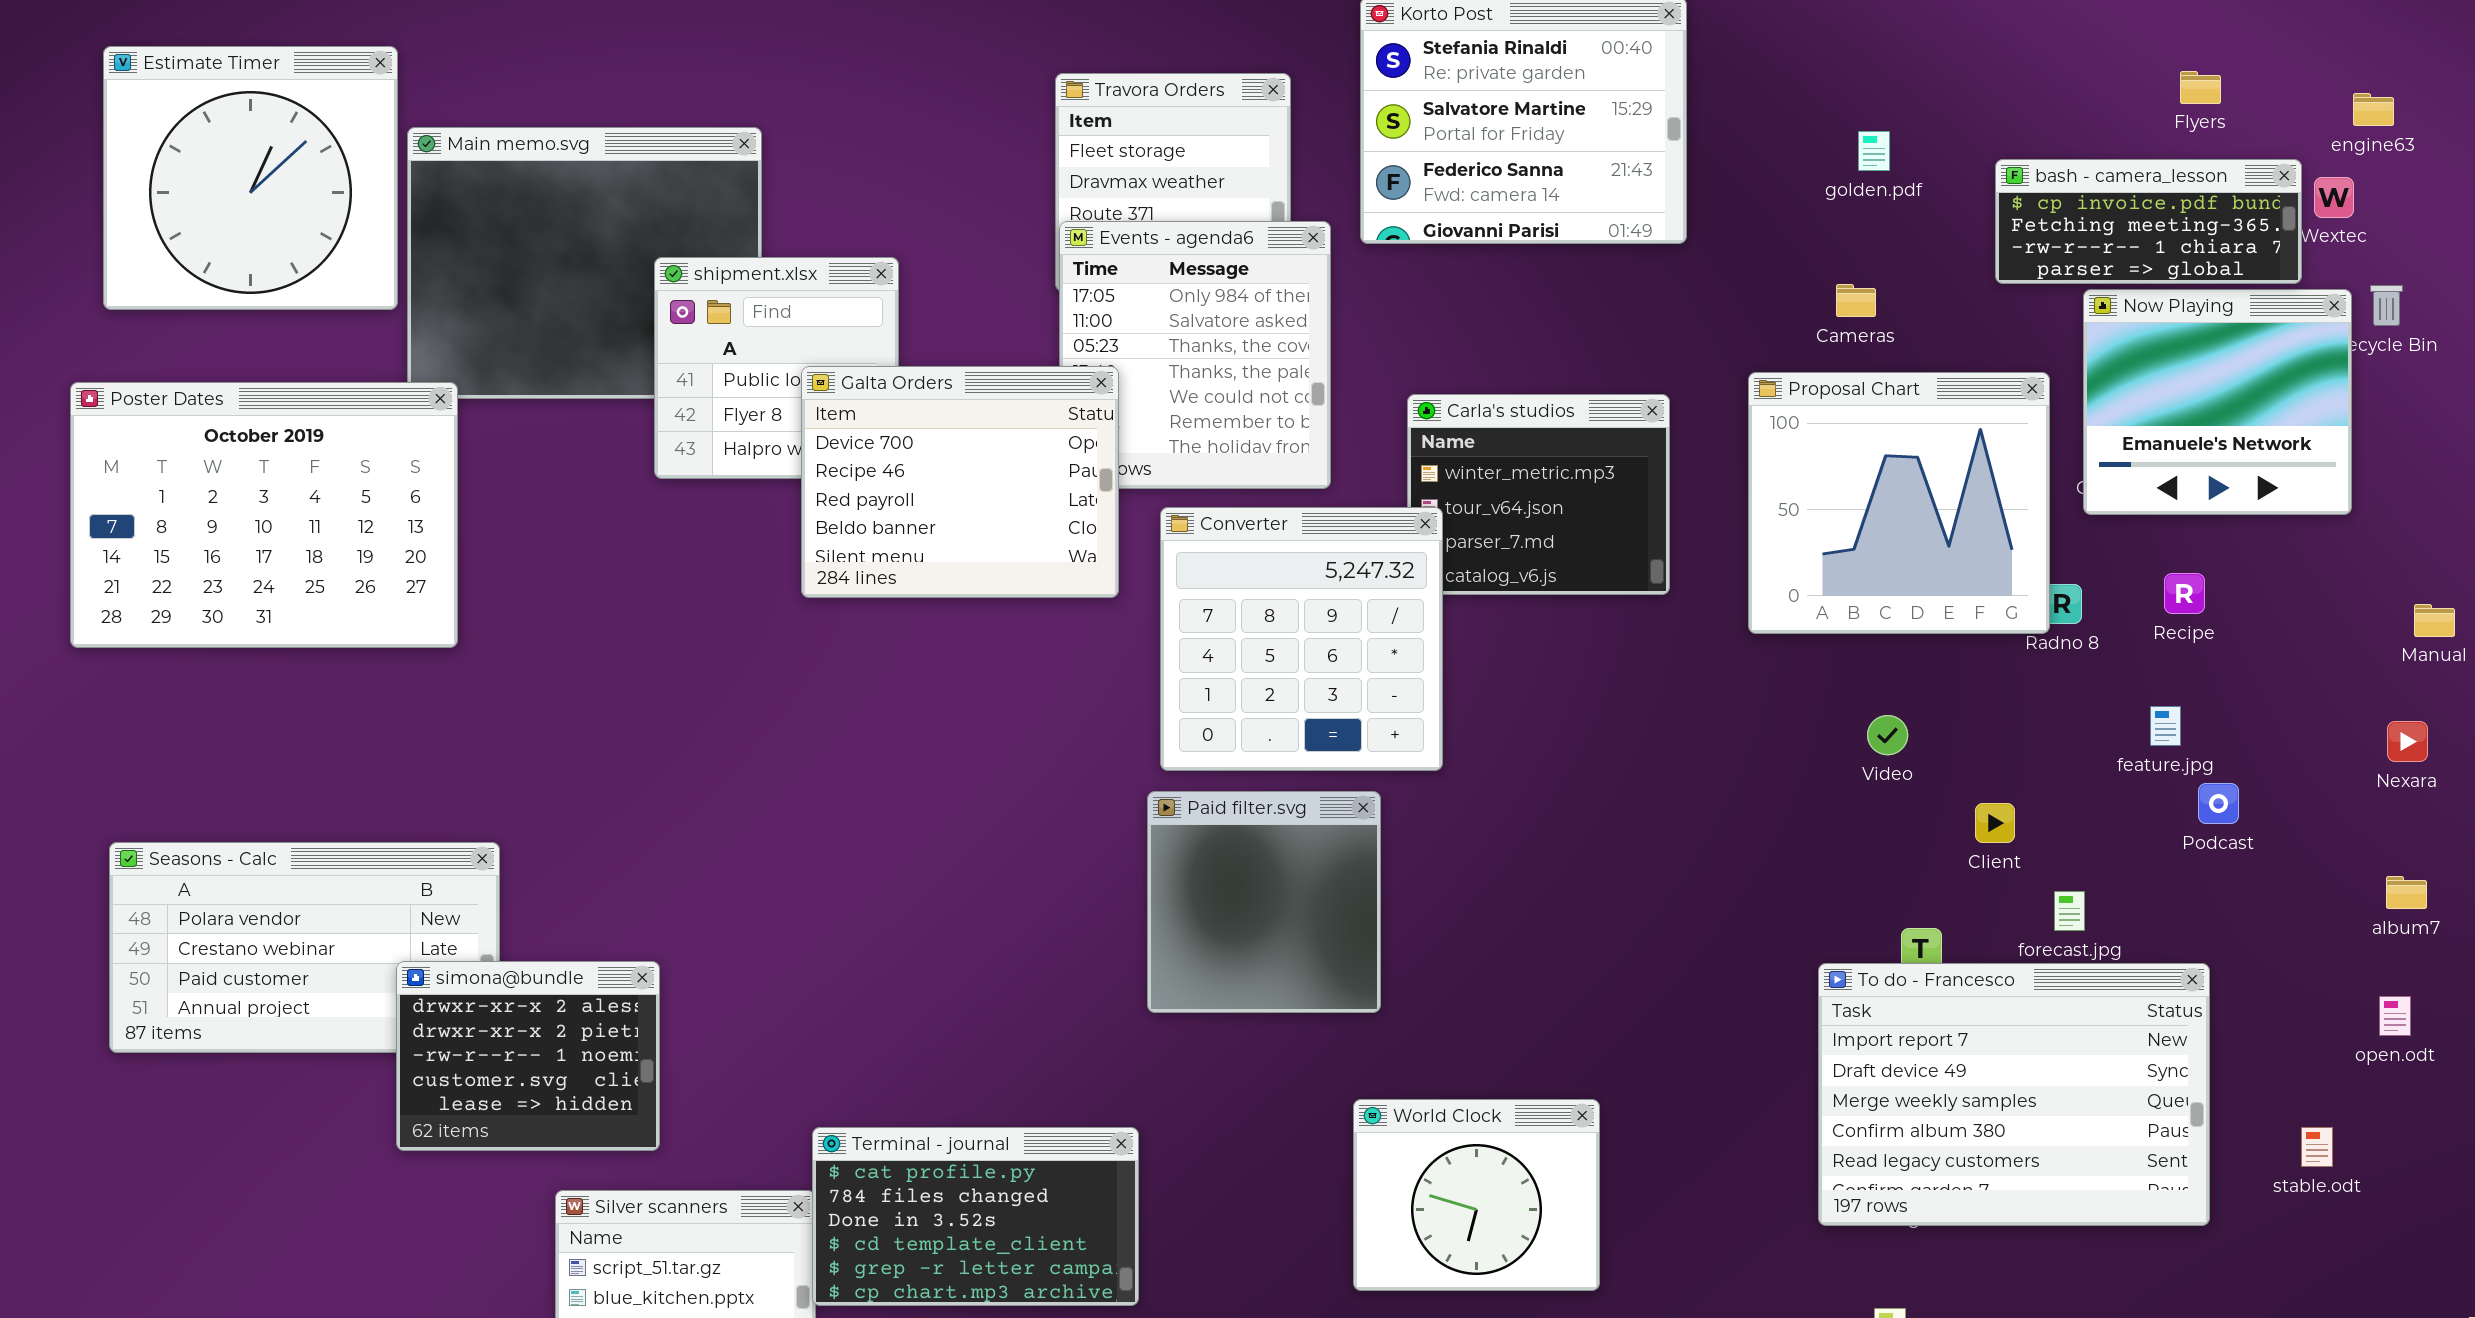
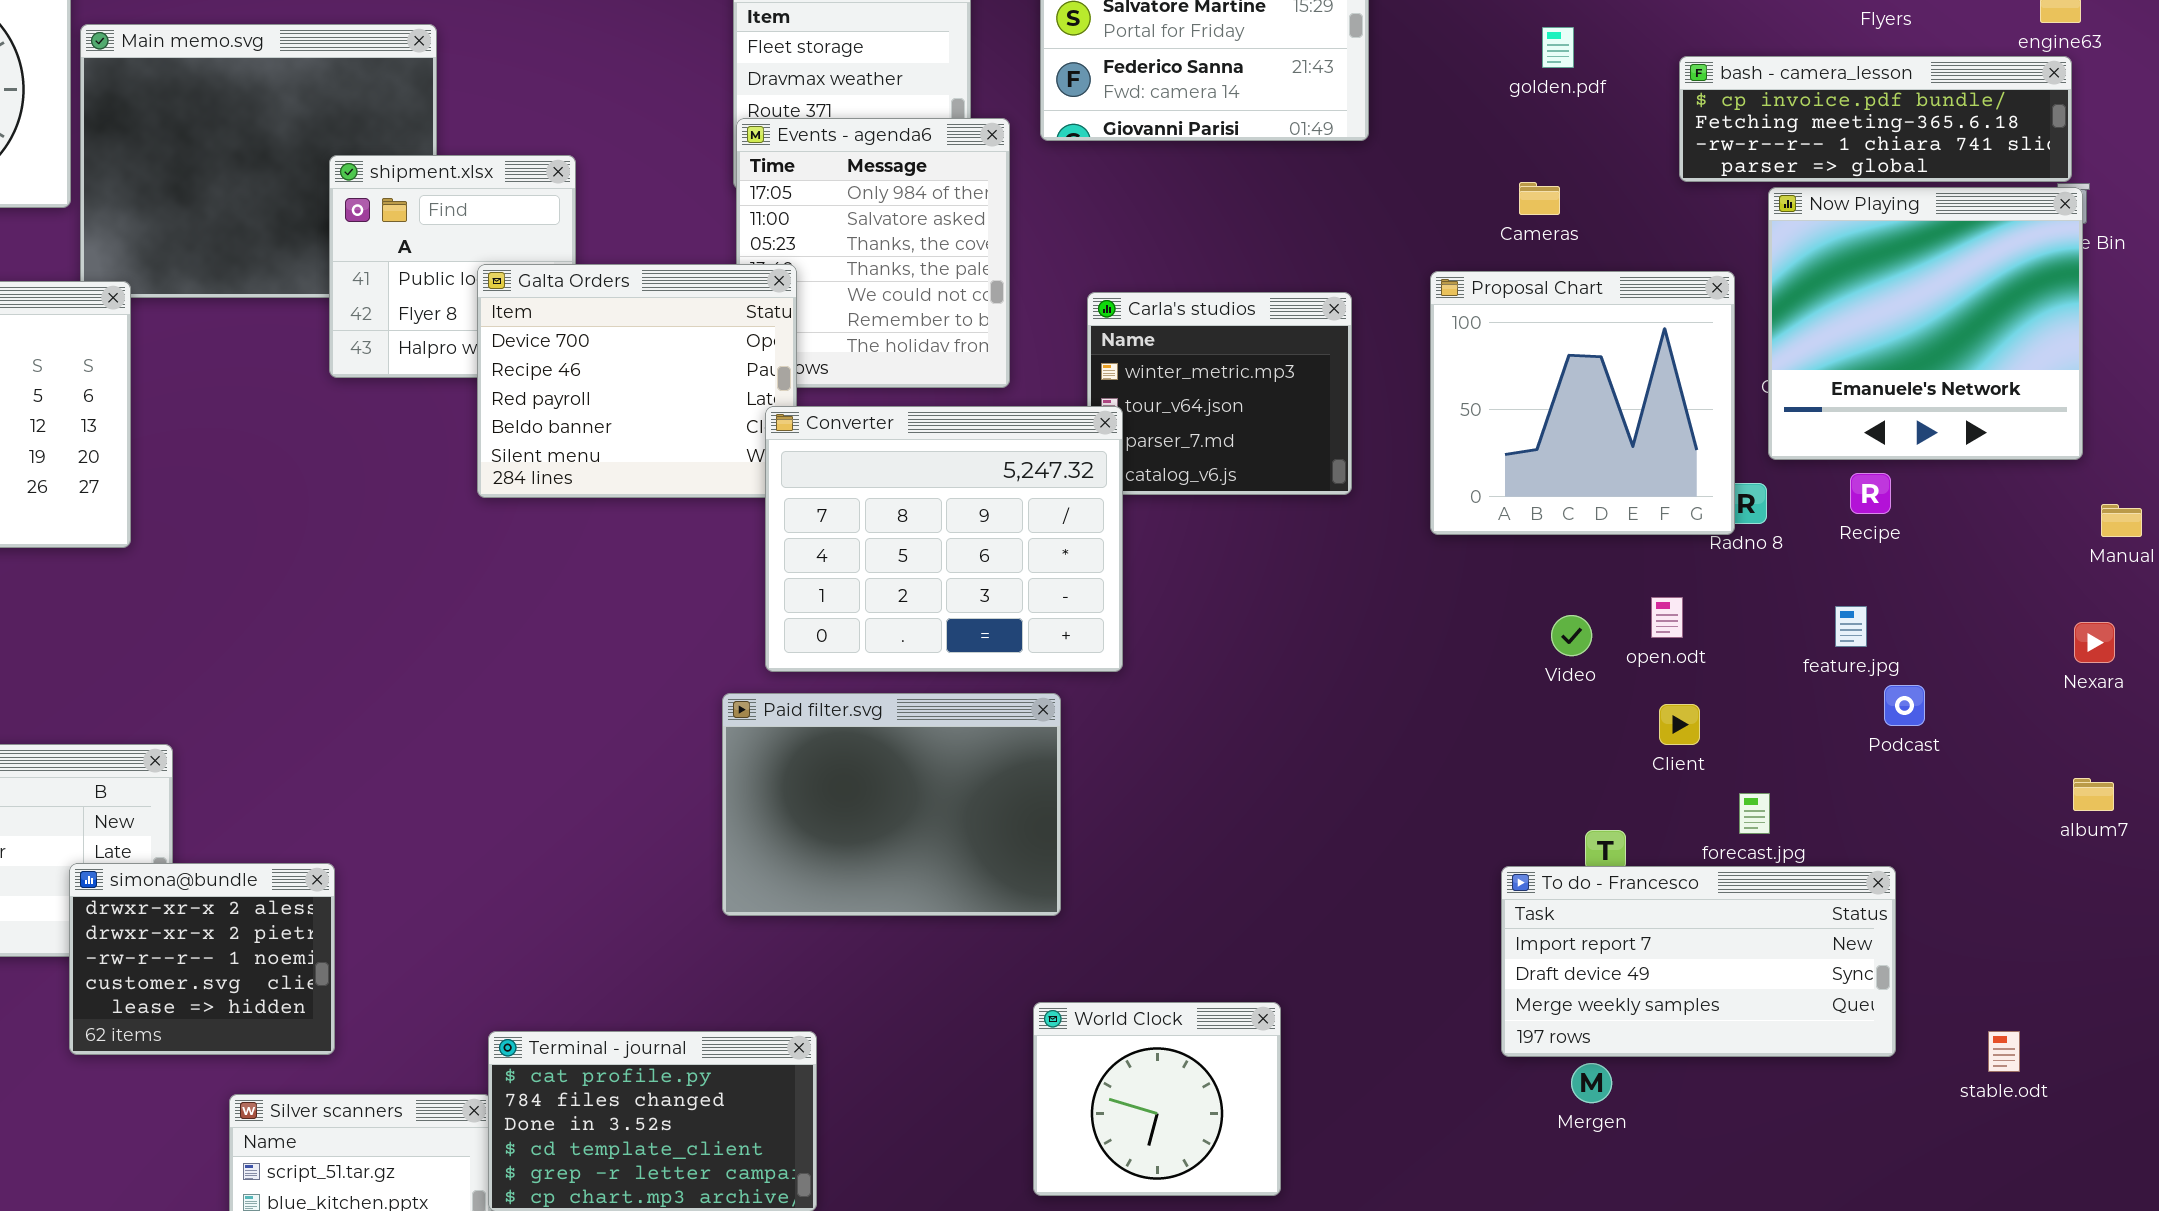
bash - camera_lesson: [1995,159,2302,284] -> [1679,56,2072,182], resized
Now Playing: [2083,289,2352,515] -> [1768,187,2083,460], resized
Converter: [1160,507,1443,771] -> [765,406,1123,672], resized
Paid filter.svg: [1147,791,1381,1013] -> [722,693,1061,916], resized
To do - Francesco: [1818,963,2210,1226] -> [1501,866,1896,1057], resized
open.odt: [2379,996,2411,1036] -> [1651,597,1683,638], moved

